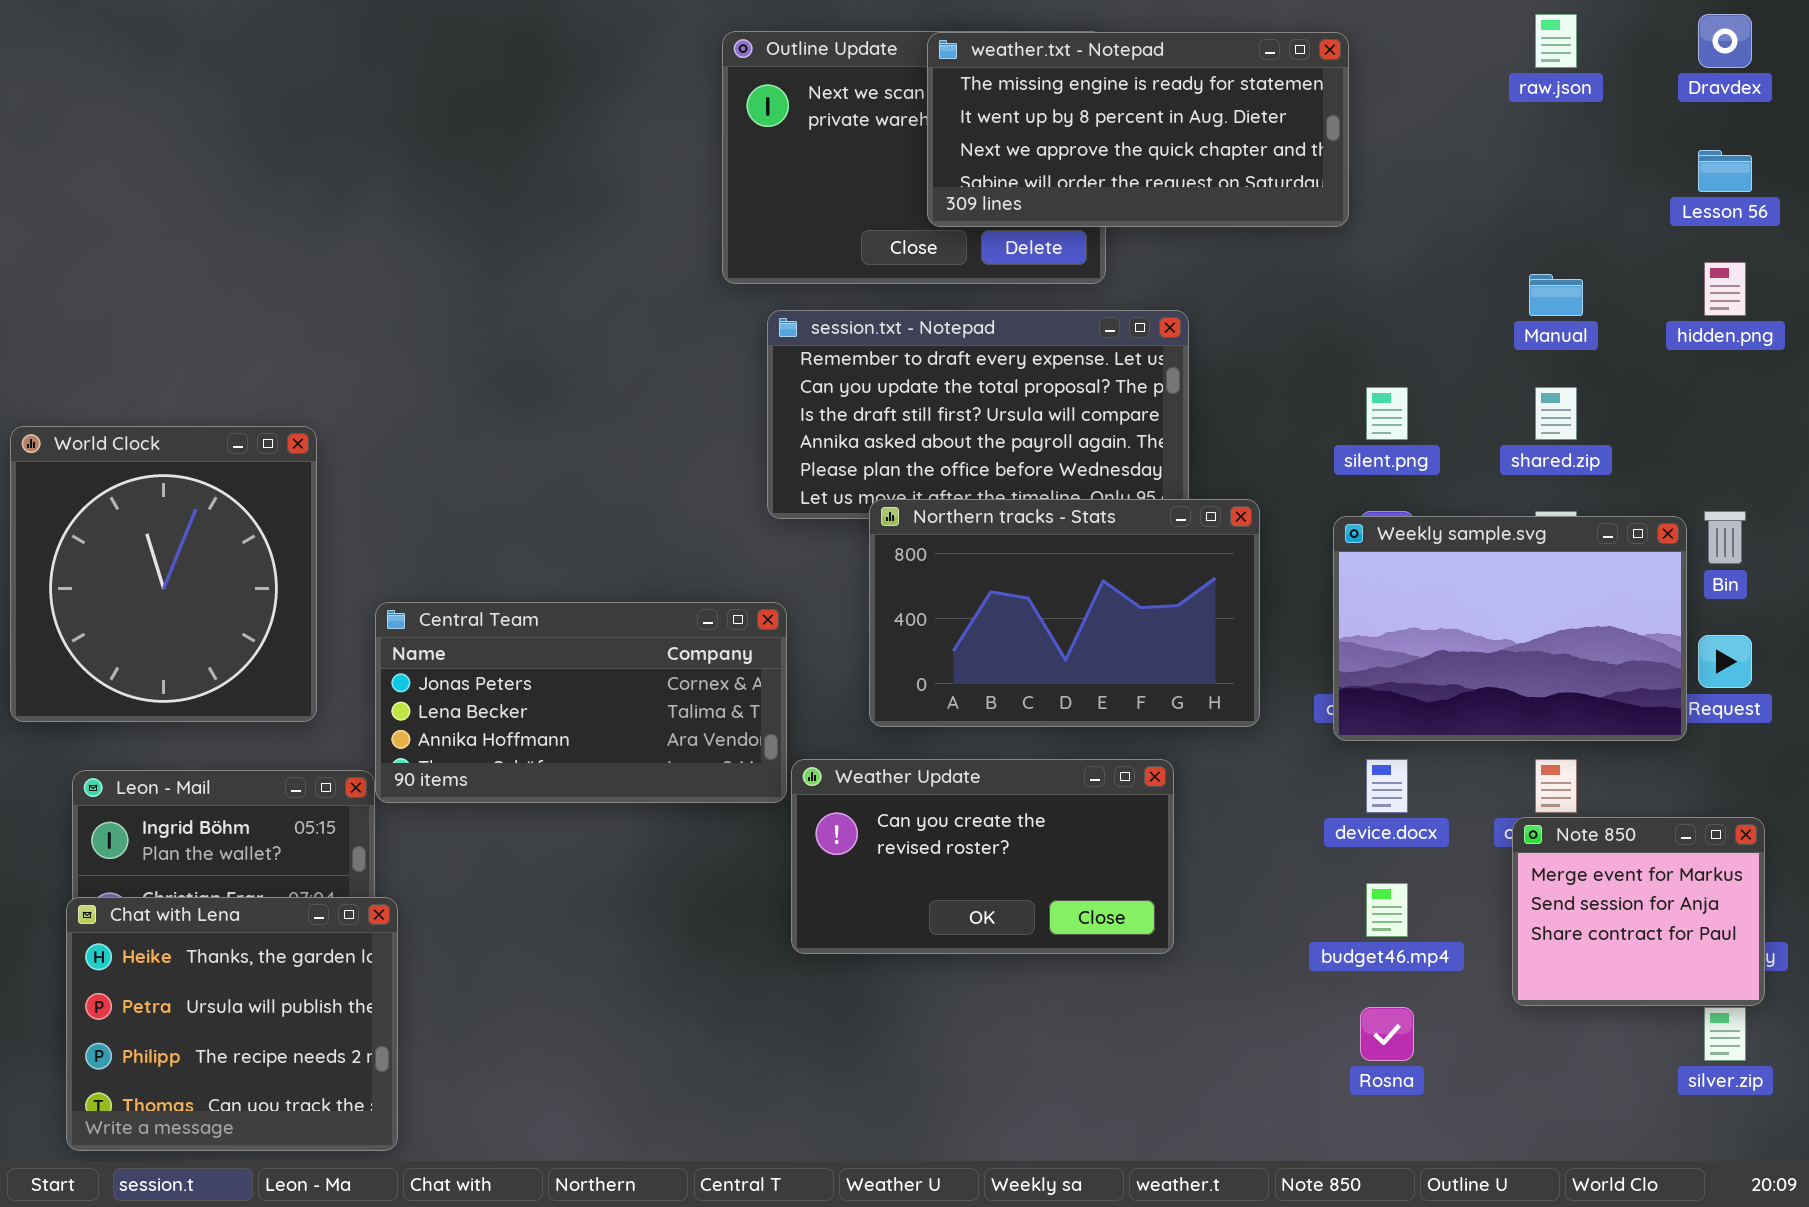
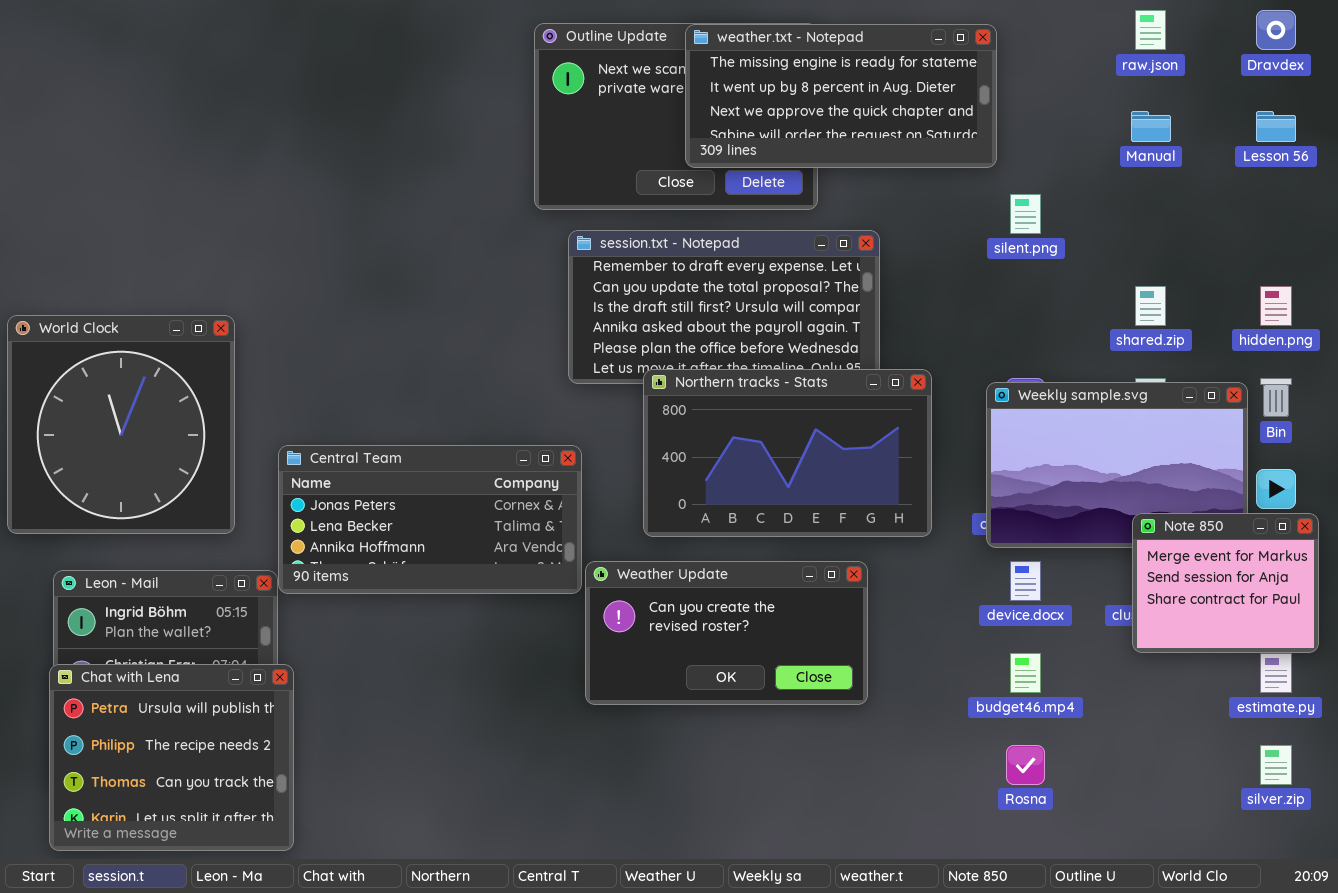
hidden.png: [1704,262,1746,316] -> [1260,286,1292,326], moved
Manual: [1529,274,1583,316] -> [1131,111,1171,142], moved
silent.png: [1366,387,1408,440] -> [1010,194,1041,234], moved
Note 850: [1512,817,1765,1006] -> [1132,513,1319,653], moved
Chat with Lena: [66,897,398,1151] -> [49,664,294,851], scrolled down 1 row

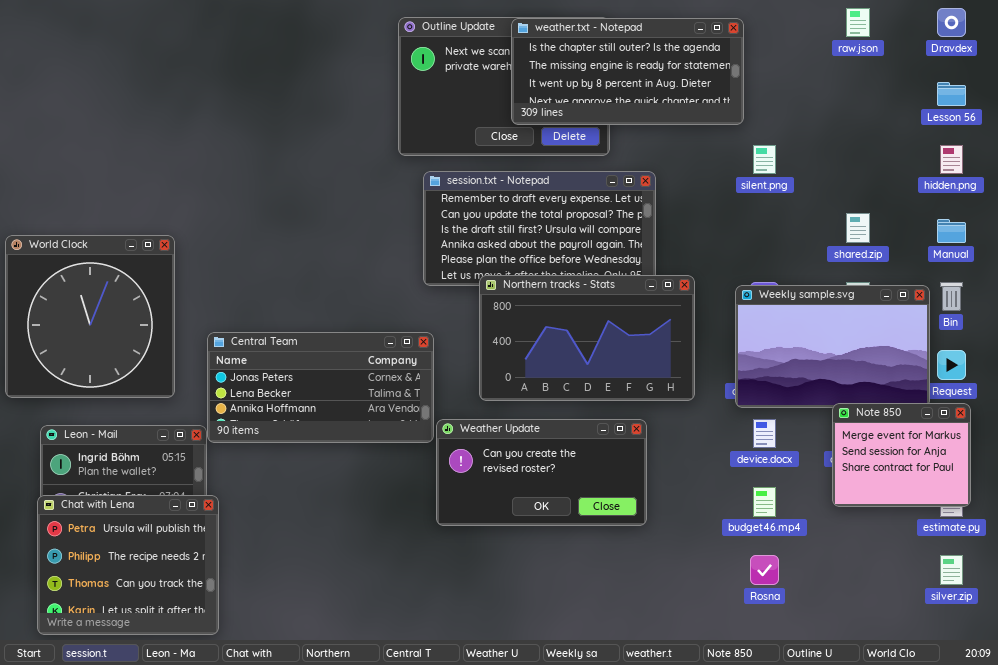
weather.txt - Notepad: [685,24,997,168] -> [511,18,744,125], scrolled up 1 row
Manual: [1131,111,1171,142] -> [937,219,966,243], moved
hidden.png: [1260,286,1292,326] -> [940,145,963,174], moved
Note 850: [1132,513,1319,653] -> [832,403,971,507], moved

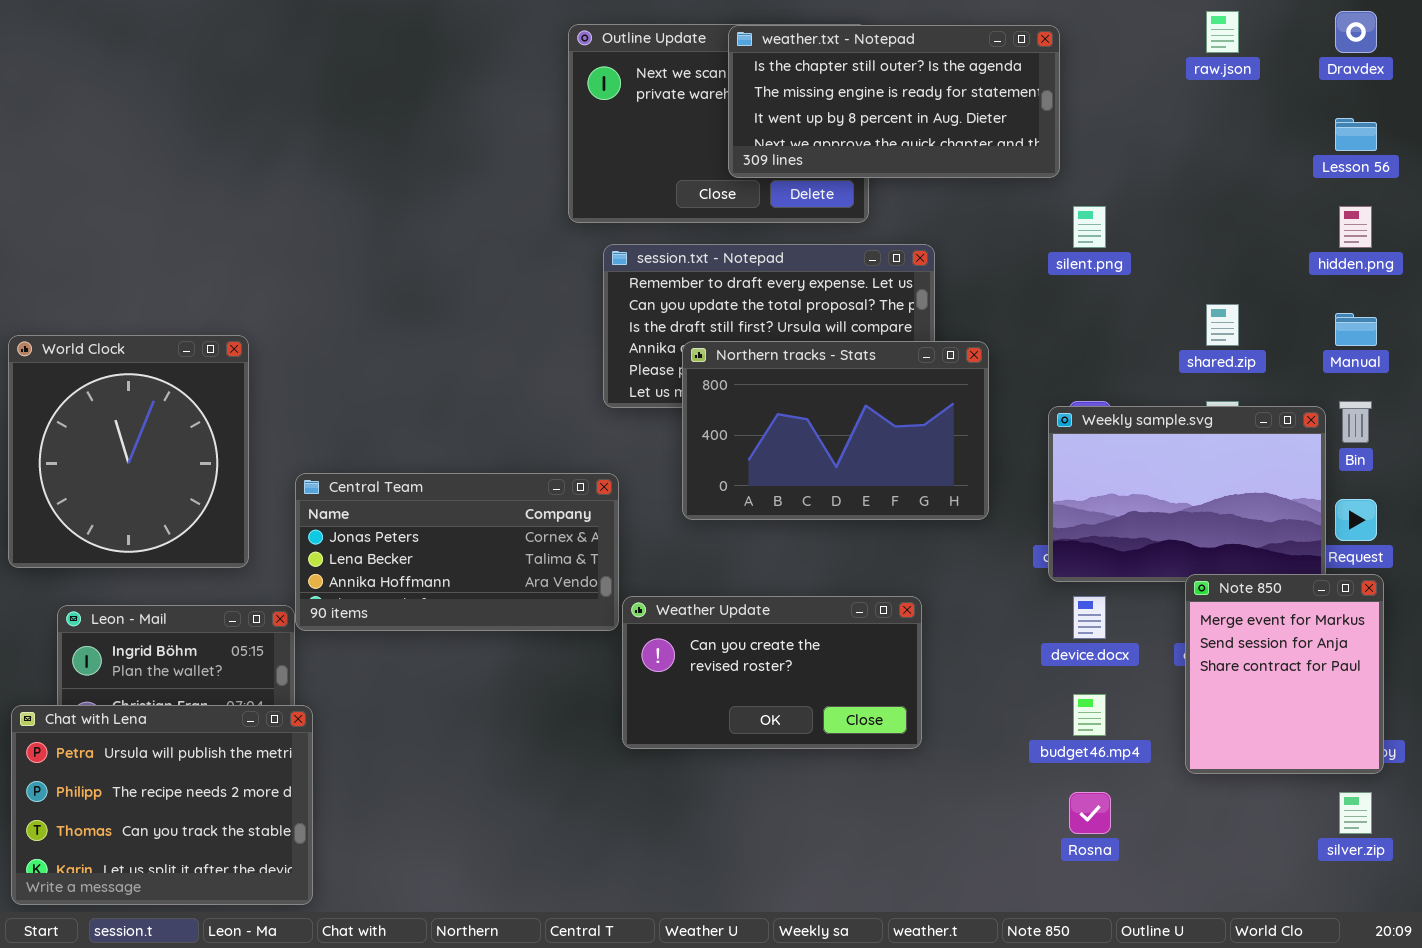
Northern tracks - Stats: [479,275,695,401] -> [682,341,989,520], moved
Note 850: [832,403,971,507] -> [1185,574,1384,774], resized
Chat with Lena: [37,495,219,635] -> [11,705,313,905], resized

